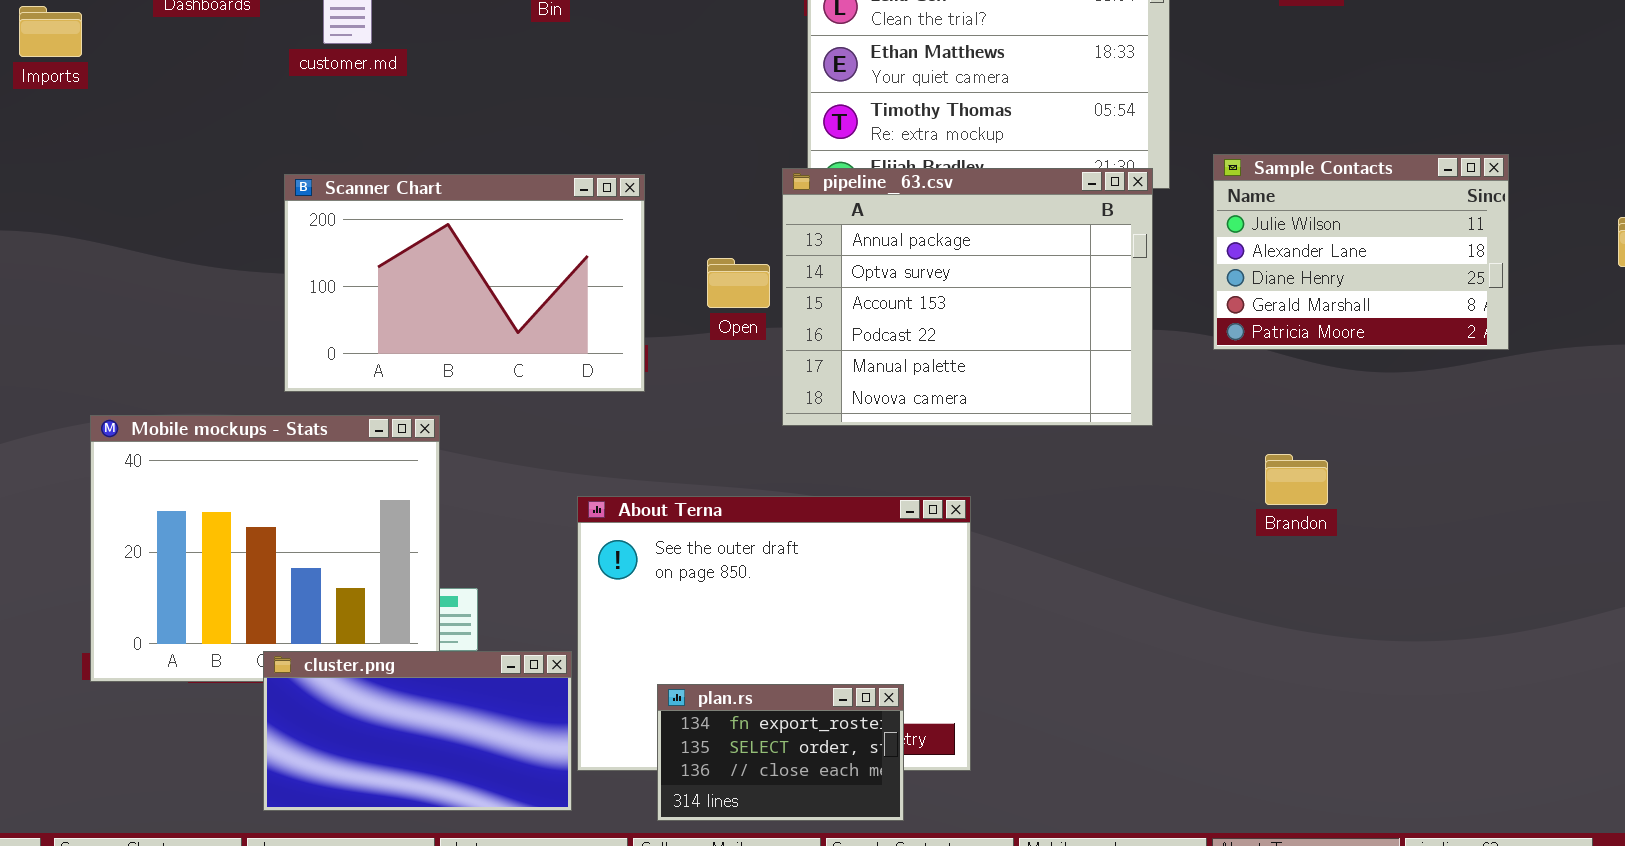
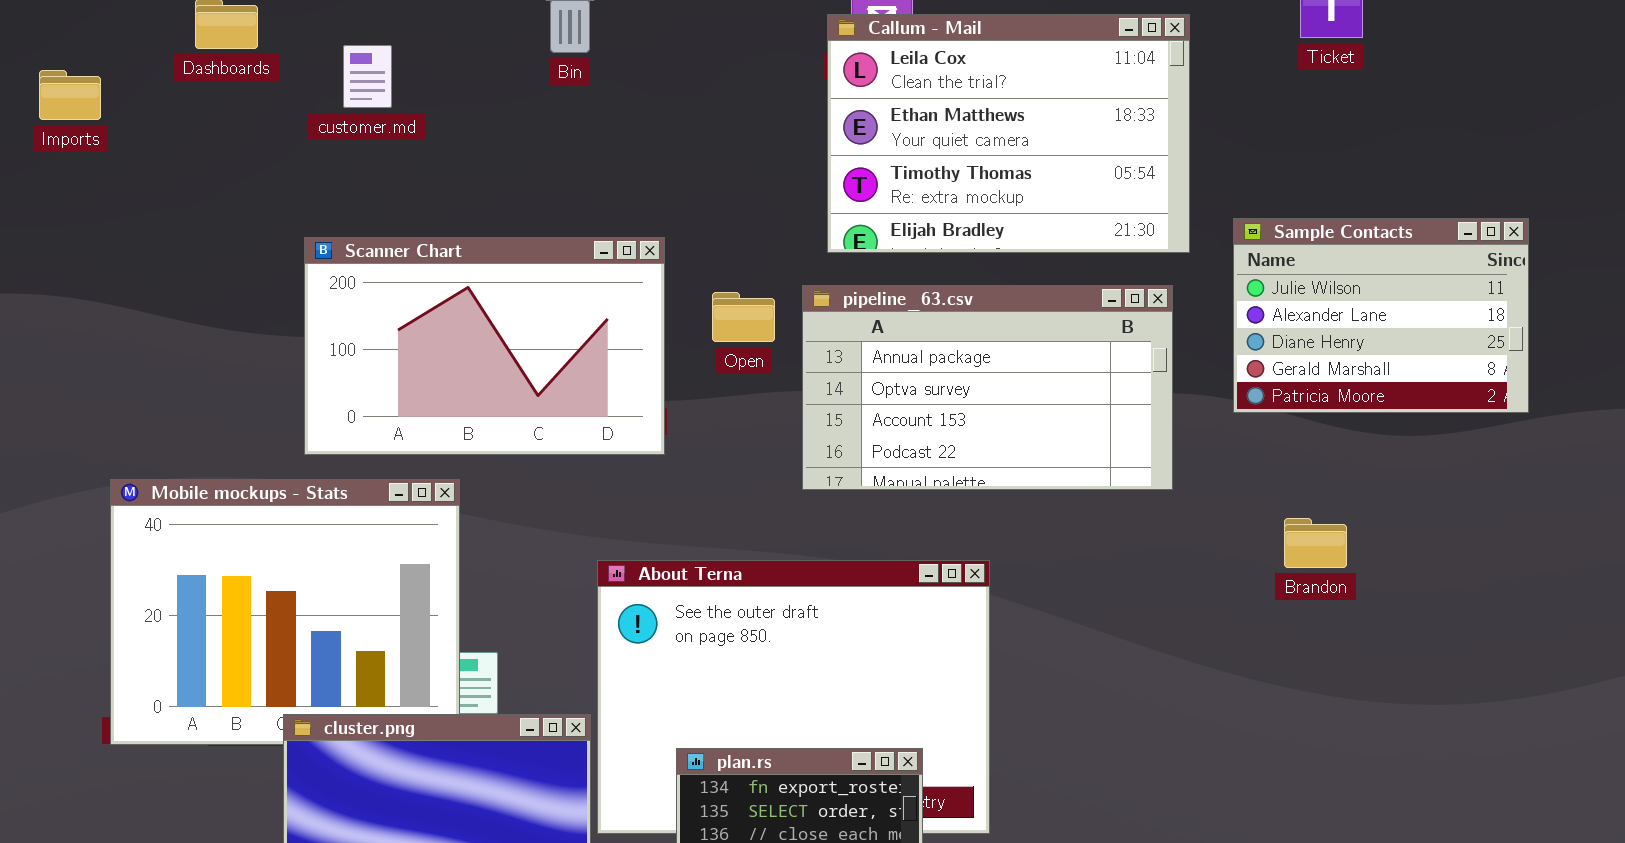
pipeline_63.csv: [782,168,1153,426] -> [802,285,1173,490], resized
Open: [707,258,770,308] -> [712,292,775,342], moved

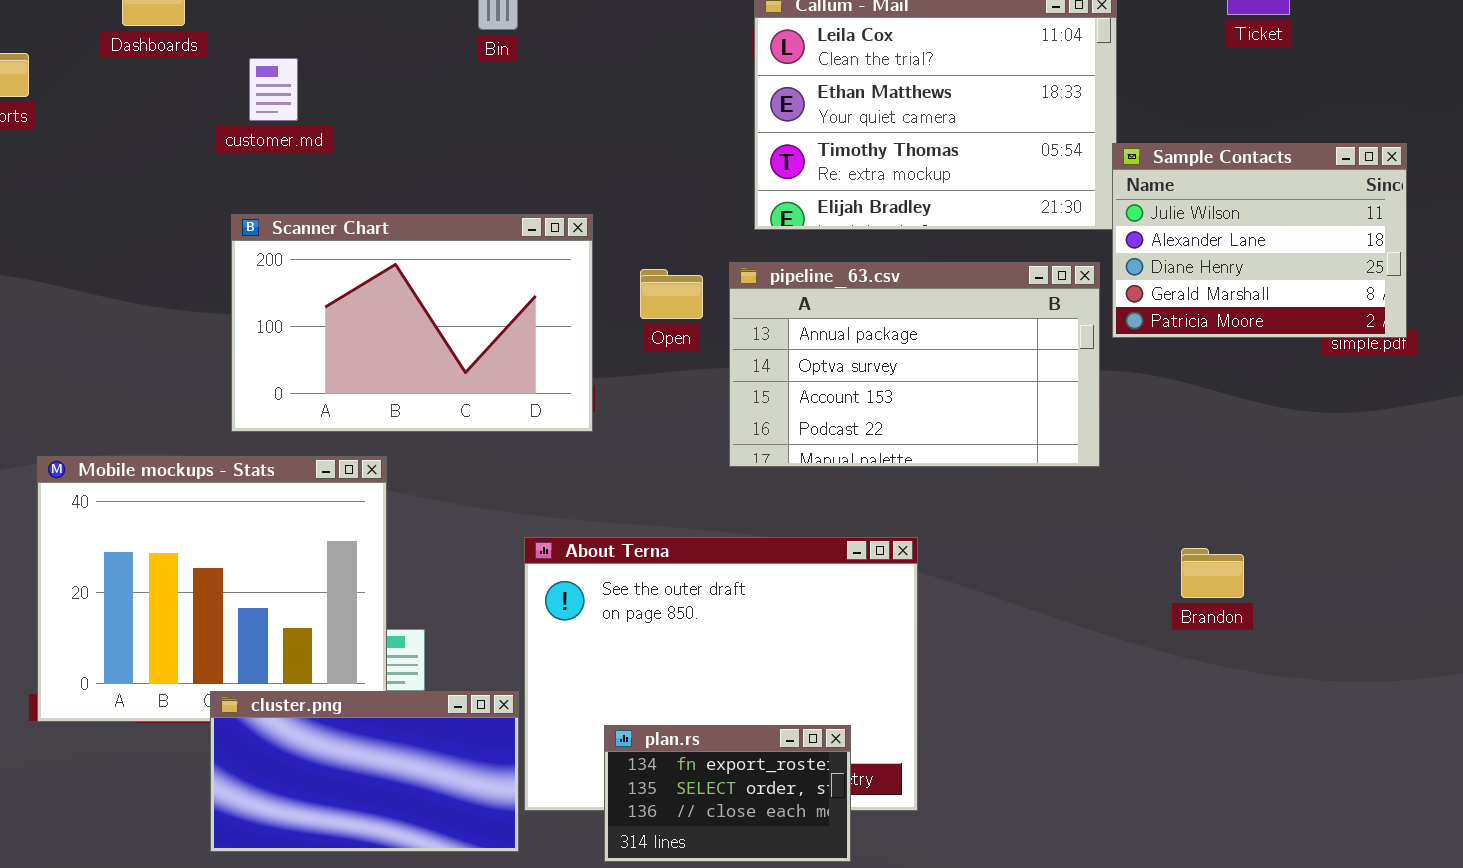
customer.md: [343,45,392,108] -> [249,58,298,121], moved
Sample Contacts: [1233,218,1529,413] -> [1112,143,1407,338], moved
Brandon: [1284,518,1347,568] -> [1181,548,1244,598], moved

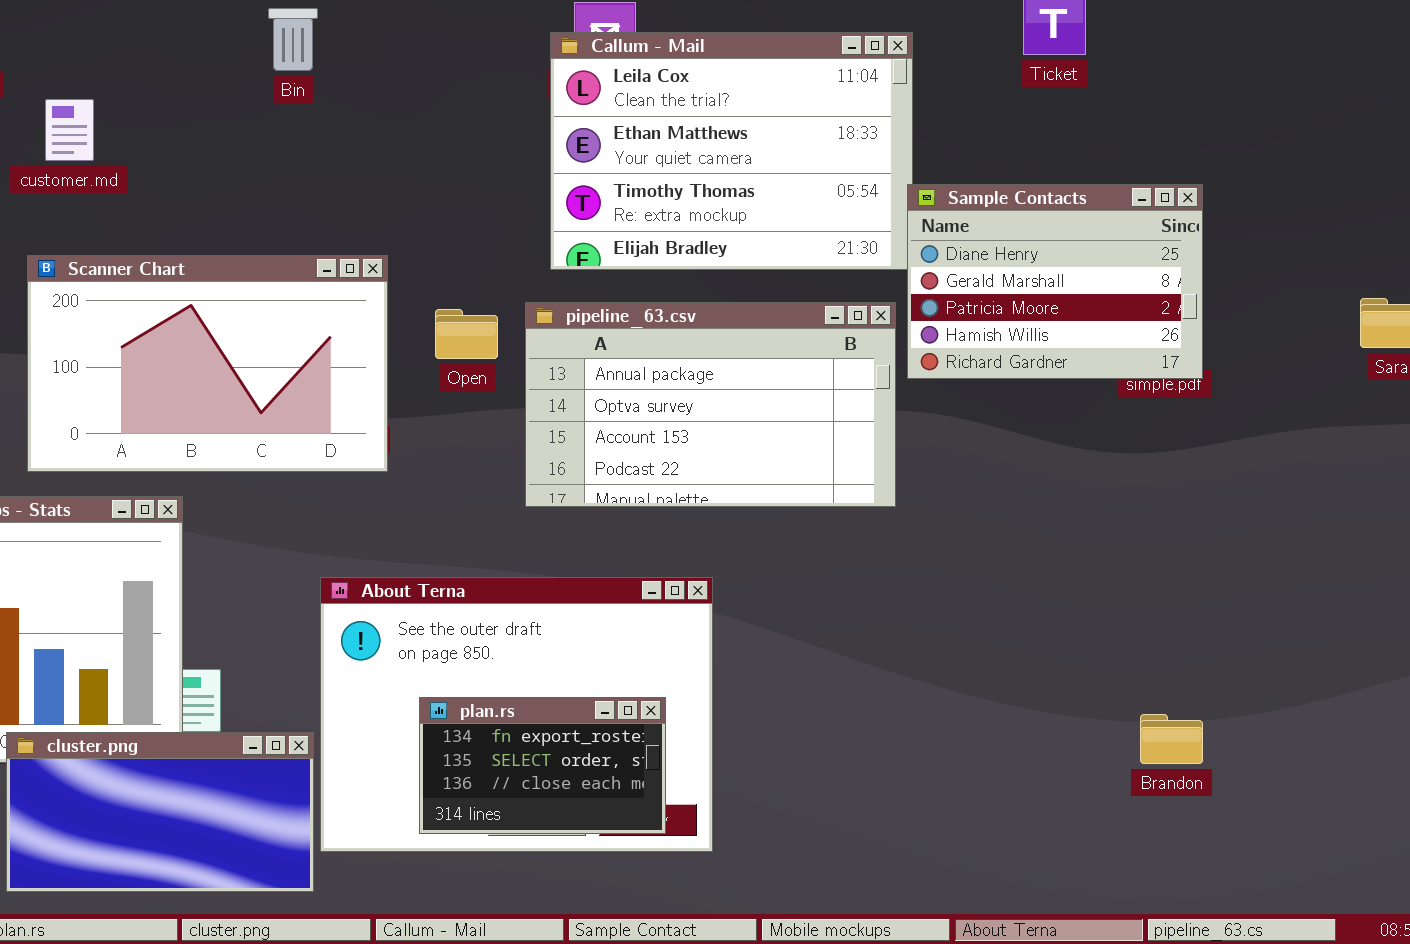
Sample Contacts: [1112,143,1407,338] -> [907,184,1203,379], scrolled down 2 rows
Brandon: [1181,548,1244,598] -> [1140,714,1203,764], moved
plan.rs: [604,725,851,862] -> [419,697,666,834], moved

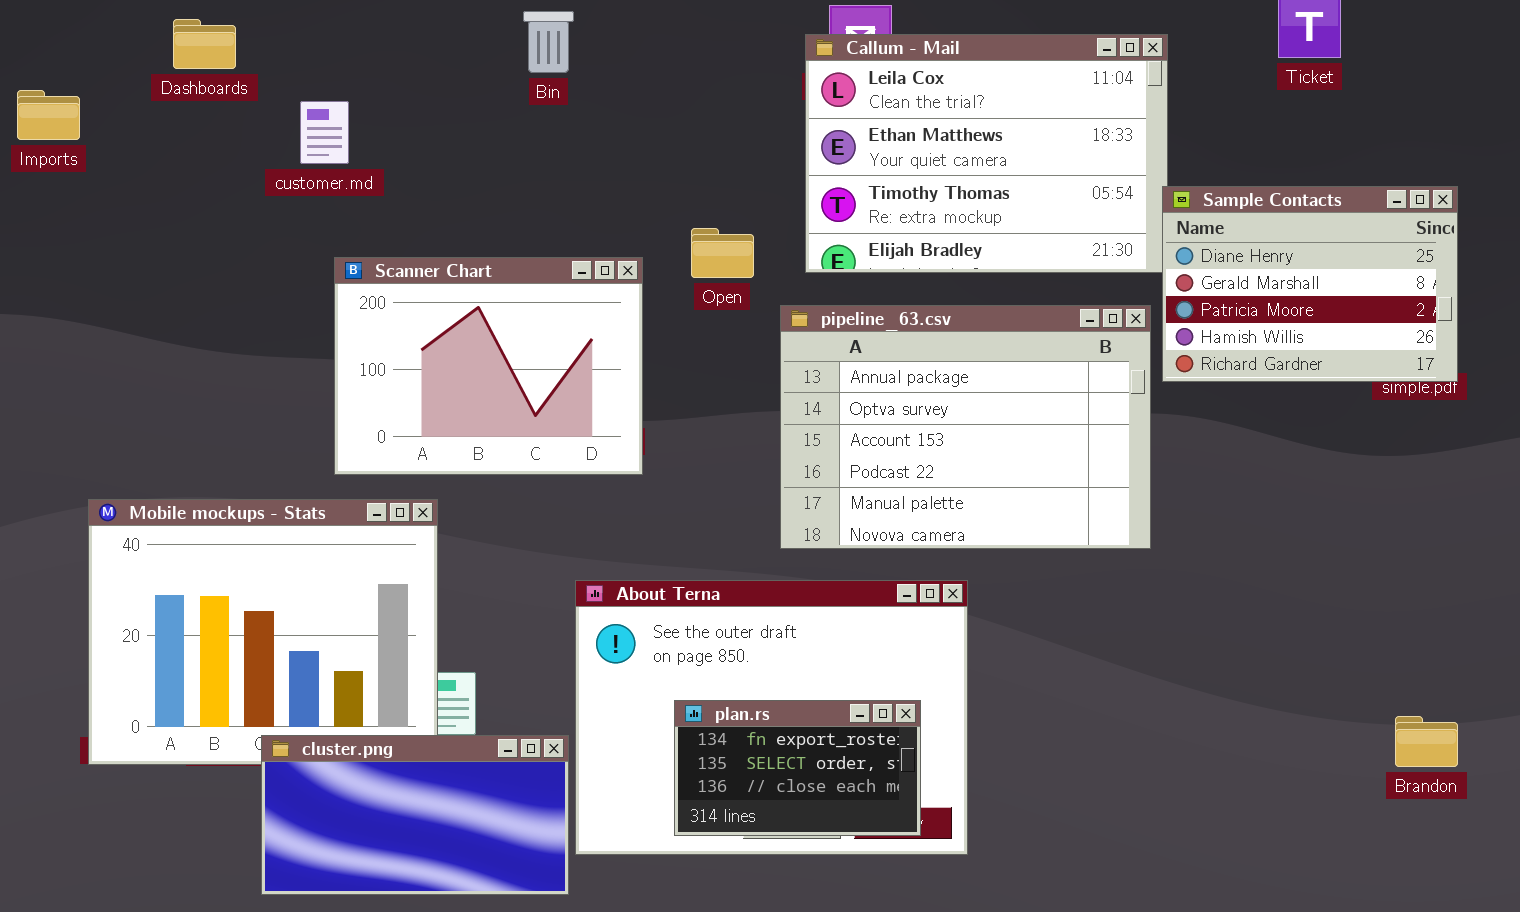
Scanner Chart: [27,255,388,472] -> [334,257,643,475], resized
pipeline_63.csv: [525,302,896,507] -> [780,305,1151,549], resized
Open: [435,309,498,359] -> [691,228,754,278], moved

